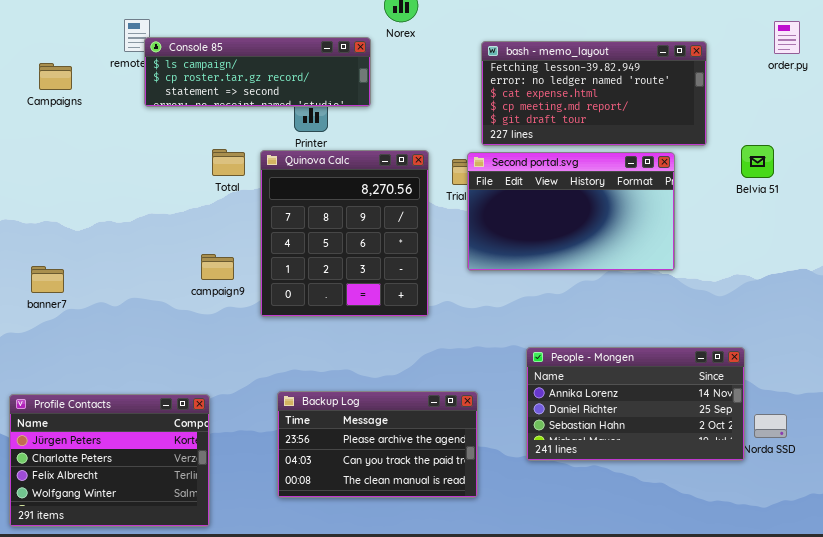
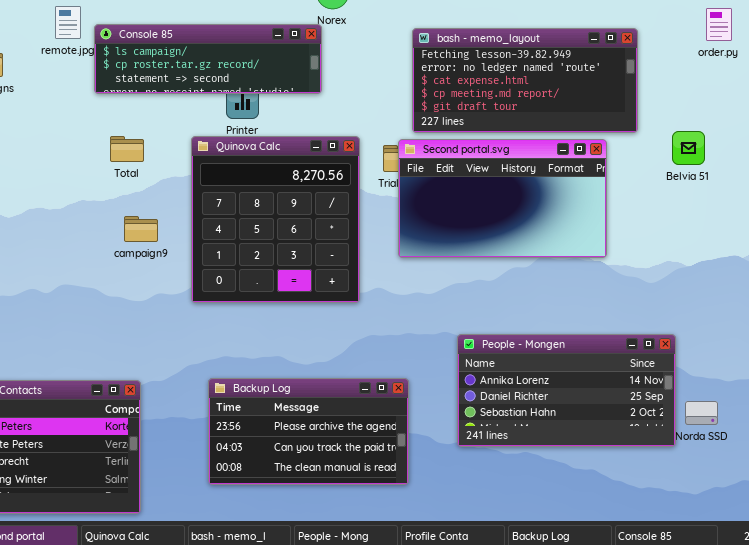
Console 85: [144,37,371,107] -> [94,24,322,94], moved
Total: [212,149,245,176] -> [110,136,144,162], moved
campaign9: [201,254,234,280] -> [124,216,158,242], moved

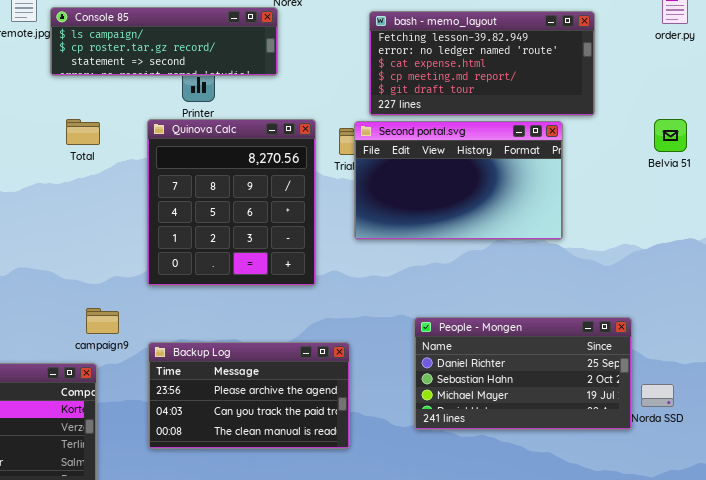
Belvia 51: [672,131,705,165] -> [654,119,687,152], moved
campaign9: [124,216,158,242] -> [86,308,119,334], moved
People - Mongen: [457,334,676,447] -> [414,317,632,430], scrolled down 1 row
Backup Log: [208,378,409,485] -> [148,342,350,449], moved

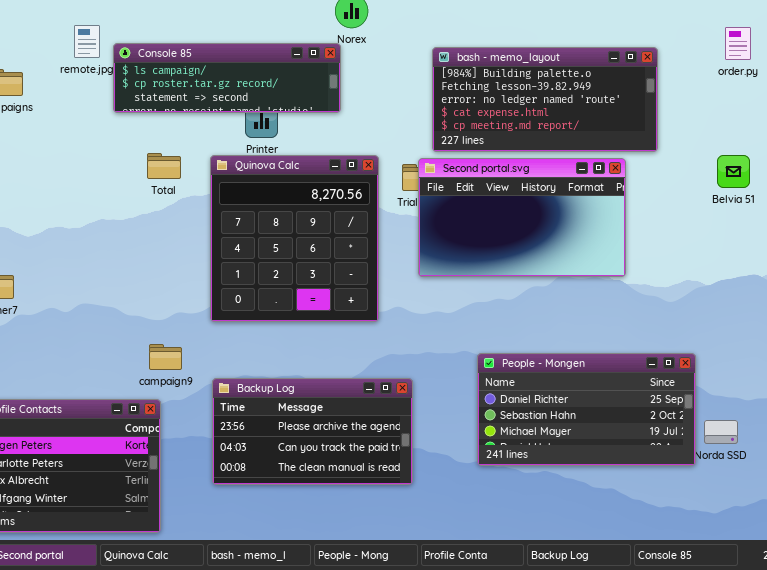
bash - memo_layout: [369,11,595,116] -> [432,47,658,152], scrolled up 1 row
Total: [66,119,100,145] -> [147,153,181,179], moved

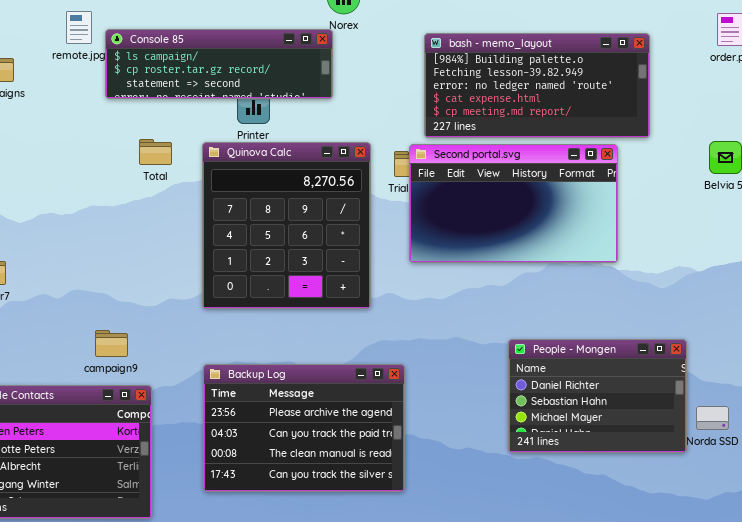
campaign9: [149,344,182,370] -> [95,330,128,357], moved
People - Mongen: [477,353,696,466] -> [508,339,687,453], resized
Backup Log: [212,378,413,485] -> [203,364,405,492], resized

